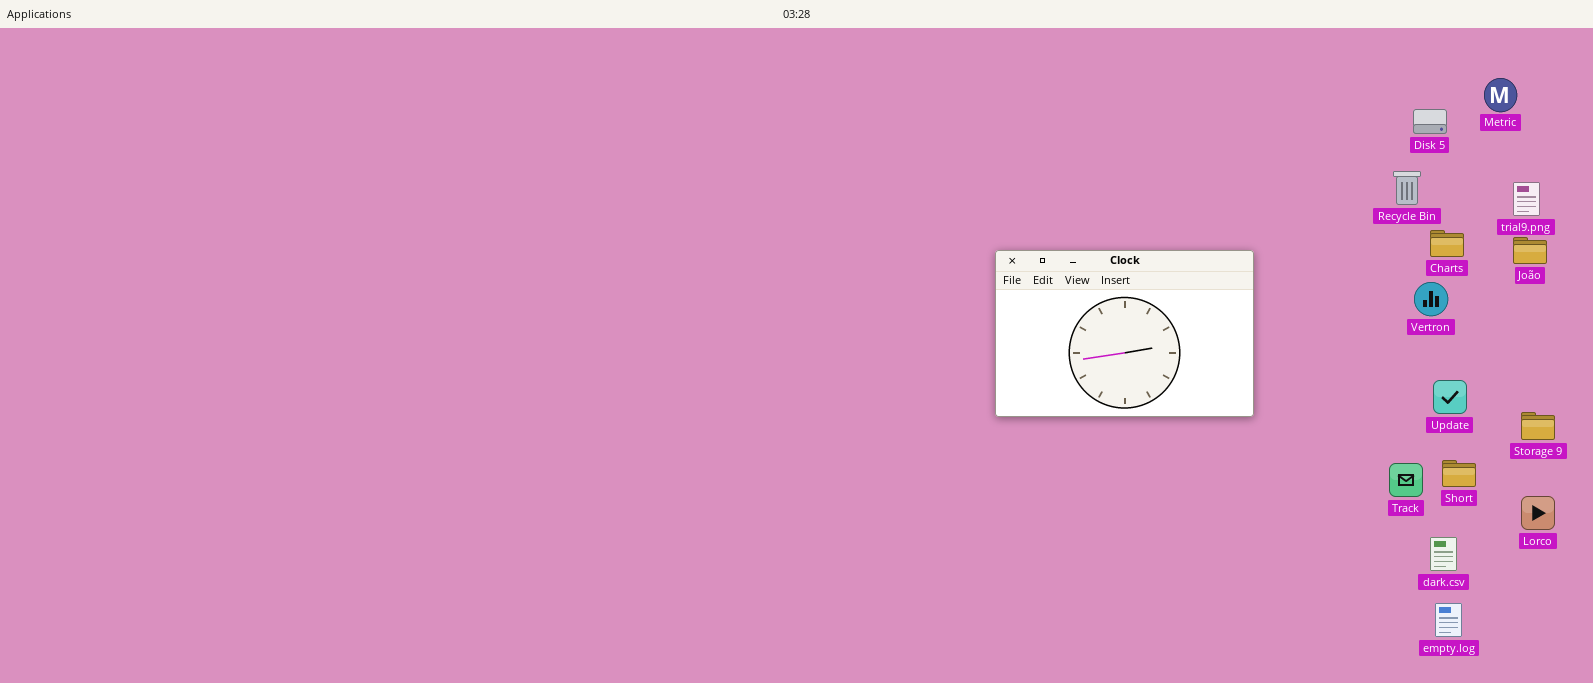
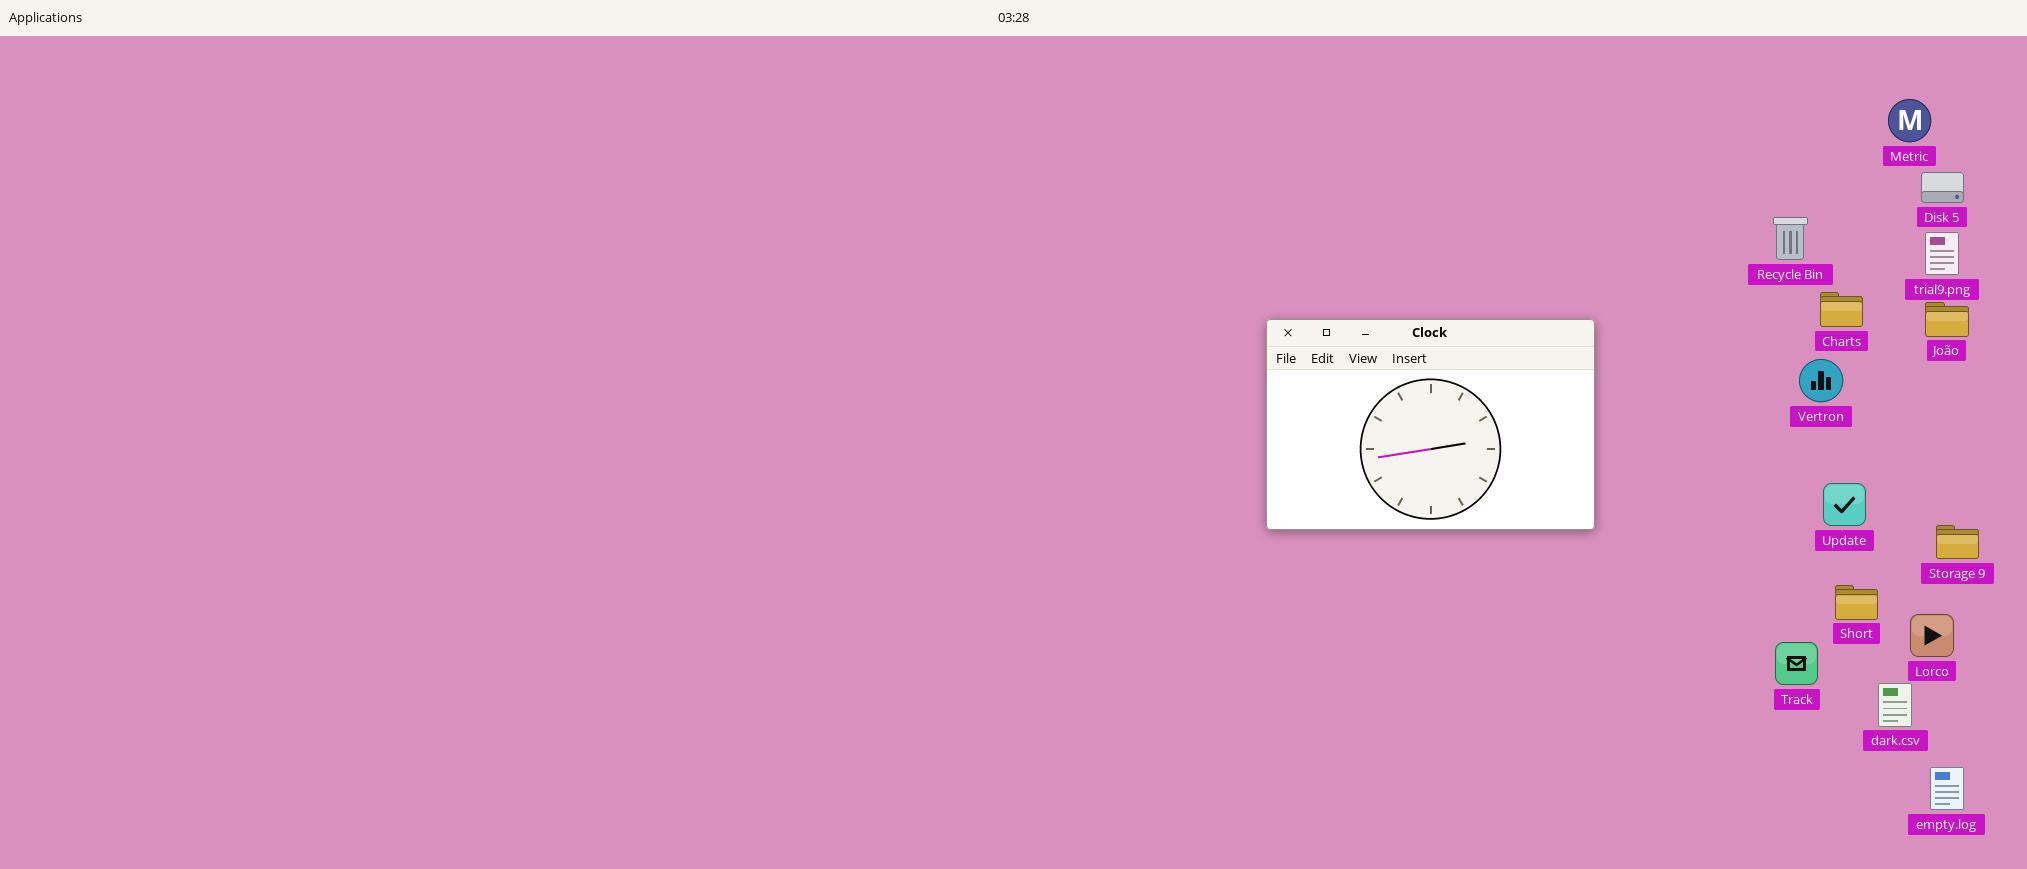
Disk 5: [1413,109,1447,134] -> [1921,172,1964,203], moved
Track: [1389,463,1423,497] -> [1775,642,1818,685], moved
Lorco: [1521,496,1555,530] -> [1910,614,1954,657], moved
dark.csv: [1430,537,1457,571] -> [1878,683,1912,727], moved
empty.log: [1435,603,1462,637] -> [1930,767,1964,810], moved

